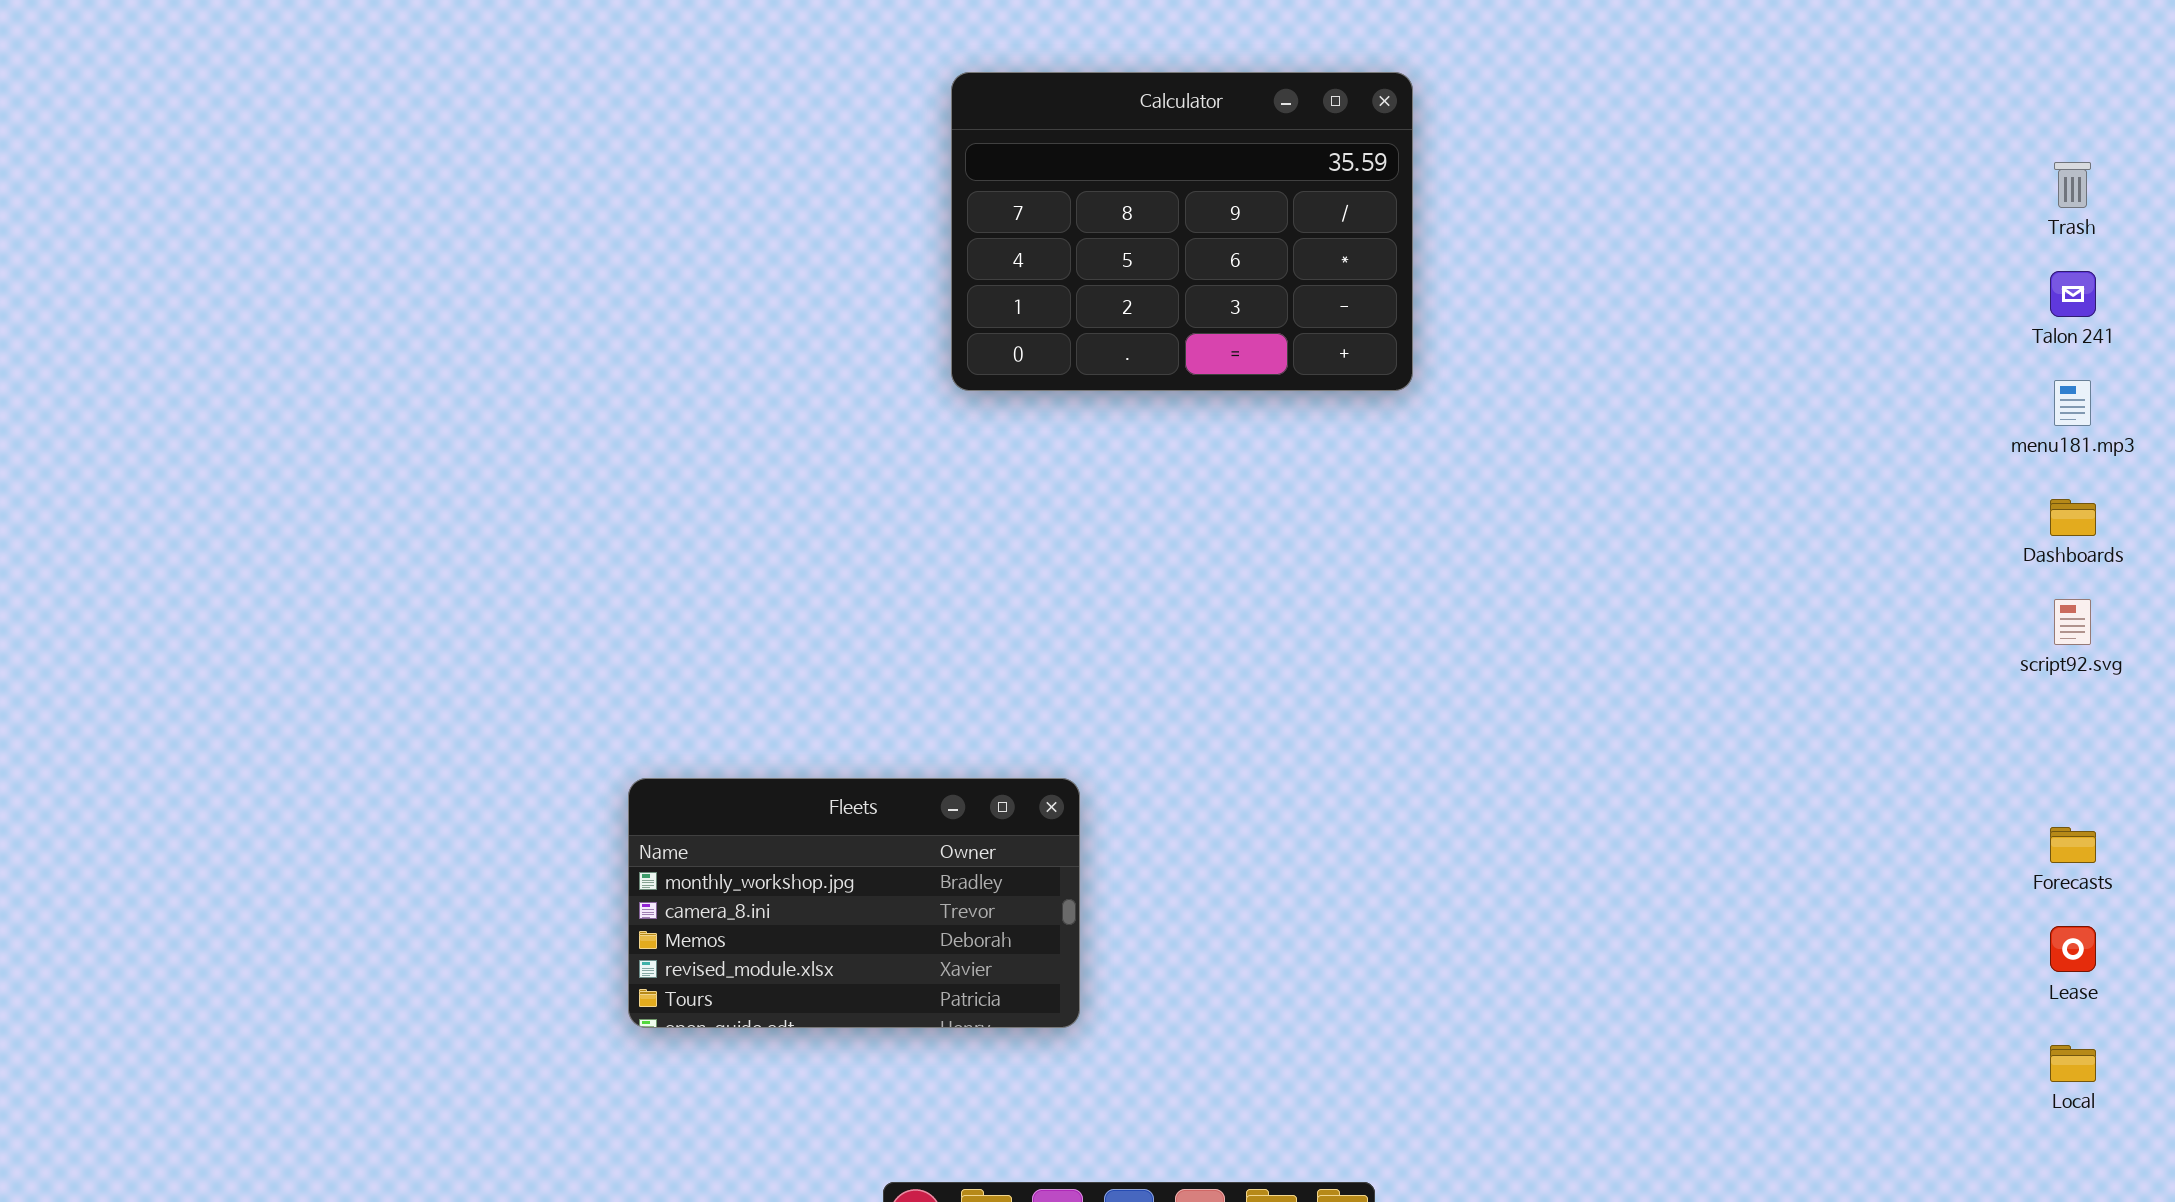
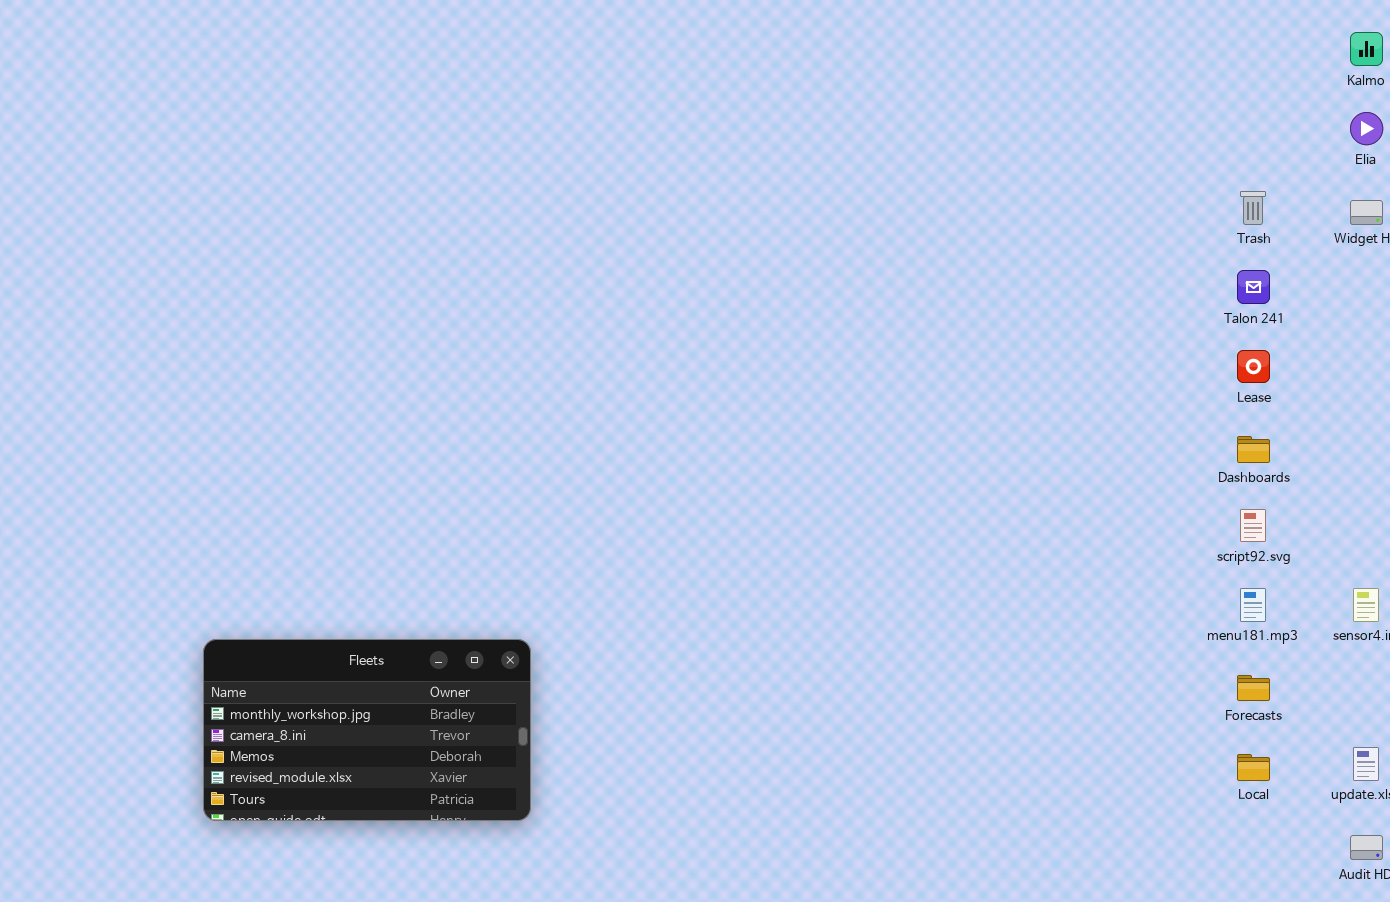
Calculator: [951,72,1413,391] -> none, closed
menu181.mp3: [2054,380,2091,426] -> [1240,588,1266,622], moved
Lease: [2050,926,2096,972] -> [1237,350,1270,383], moved
Local: [2050,1045,2096,1082] -> [1237,754,1270,781], moved

